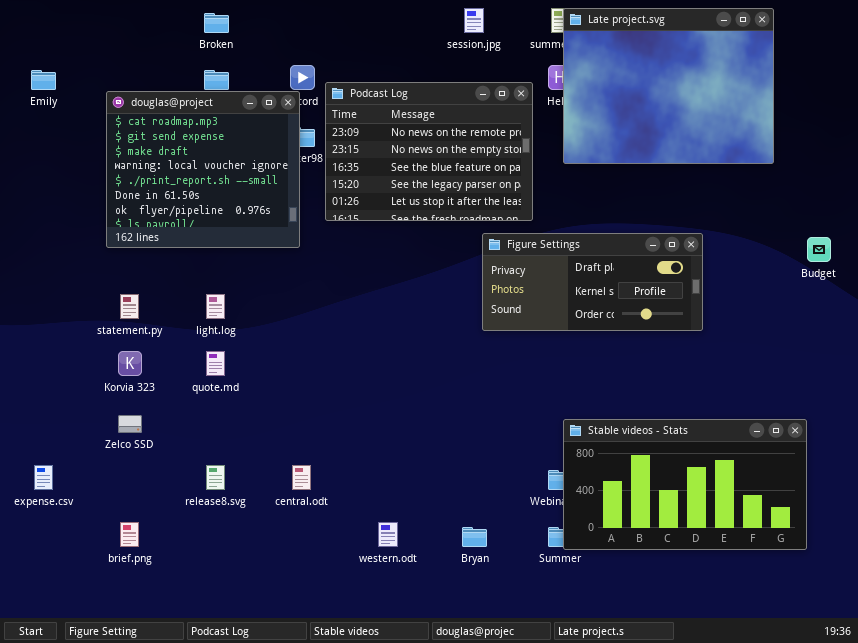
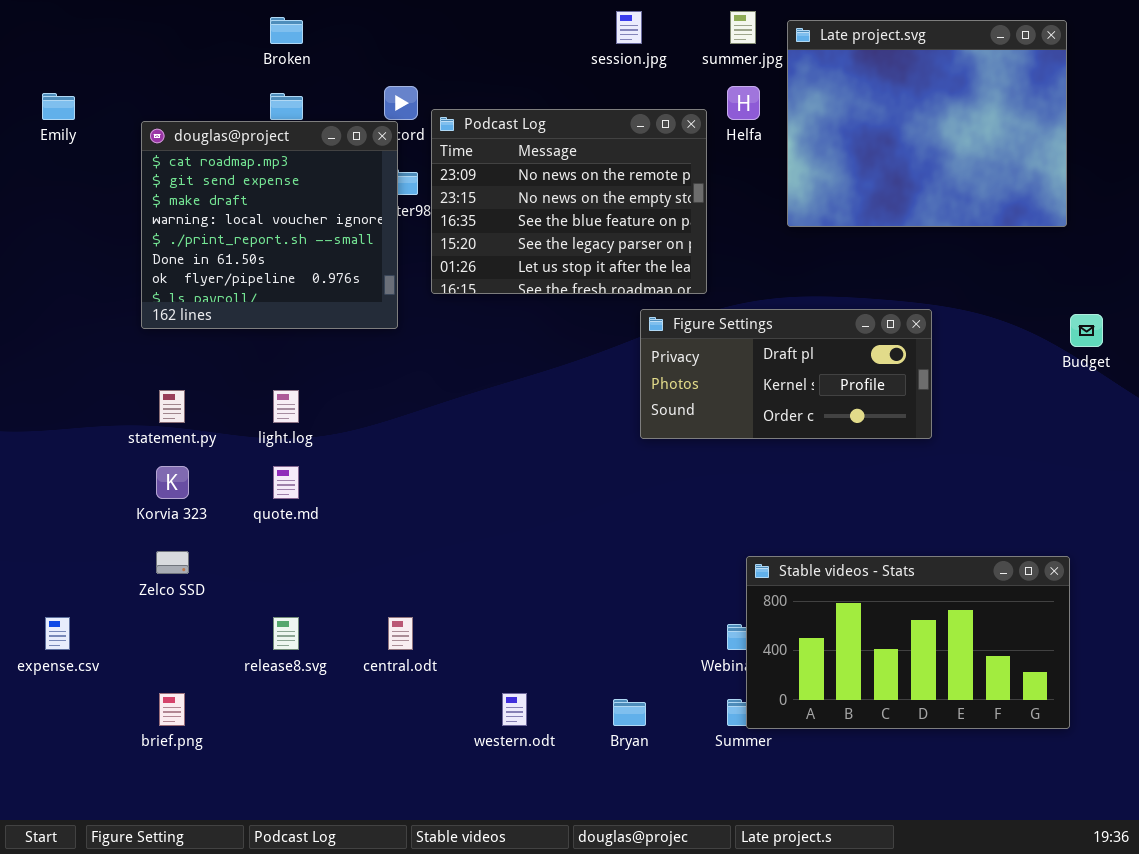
Late project.svg: [563,8,774,164] -> [787,20,1067,227], moved

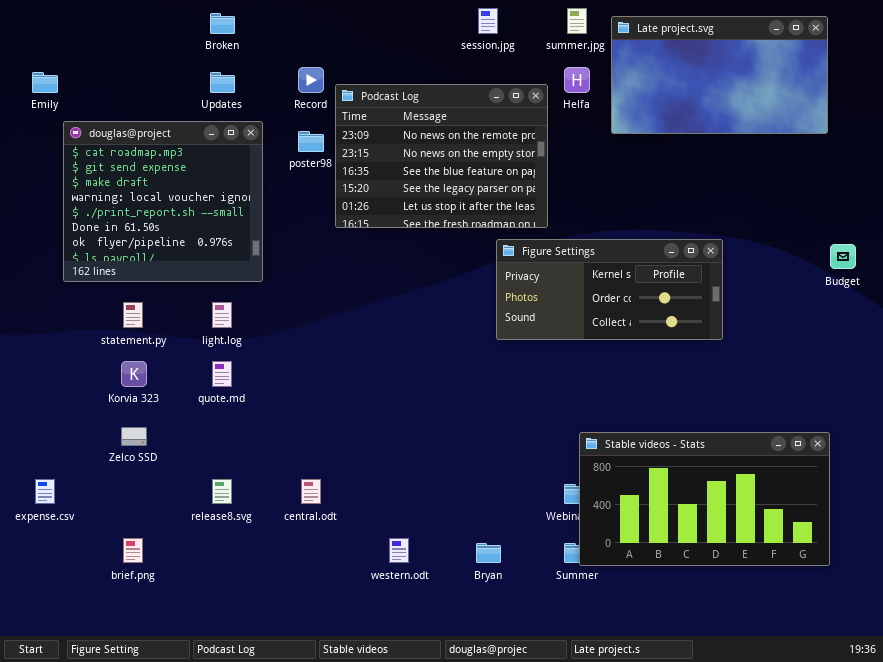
Late project.svg: [787,20,1067,227] -> [611,16,828,134], resized
douglas@project: [141,121,398,329] -> [63,121,263,282], moved
Figure Settings: [640,309,932,439] -> [496,239,723,340], scrolled down 1 row

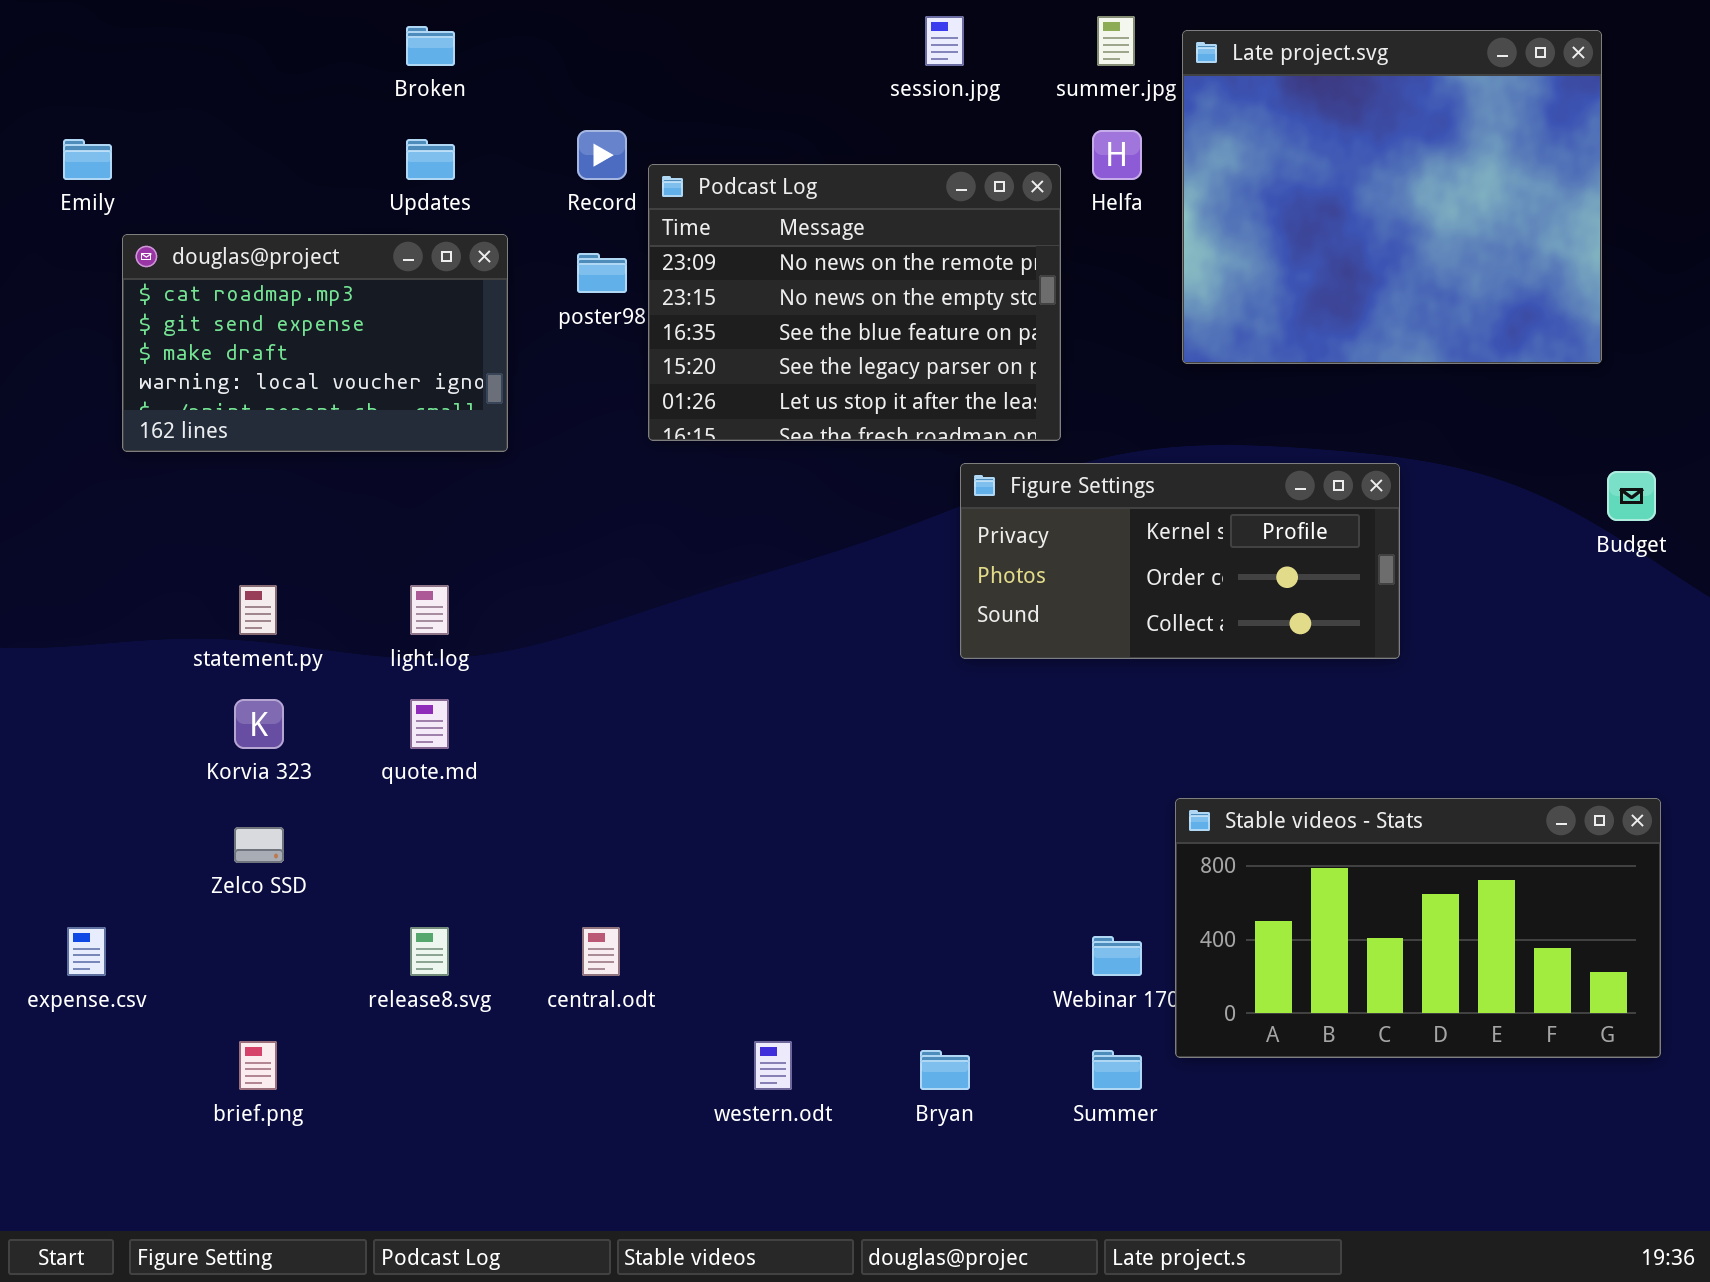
Late project.svg: [611,16,828,134] -> [1182,30,1602,364], resized
douglas@project: [63,121,263,282] -> [122,234,508,452], resized
Stable videos - Stats: [579,432,830,566] -> [1175,798,1661,1058], moved

